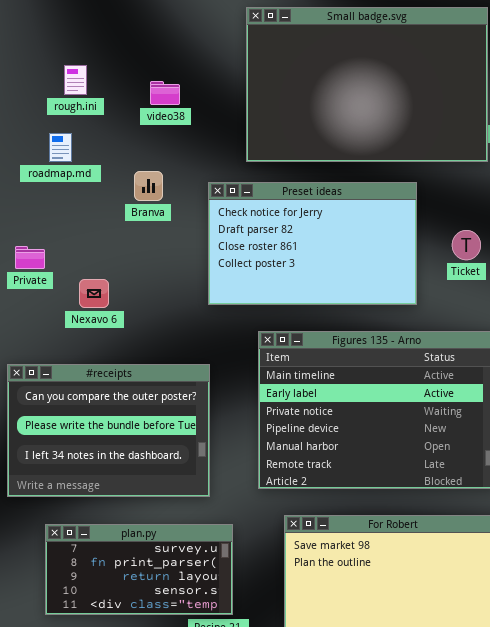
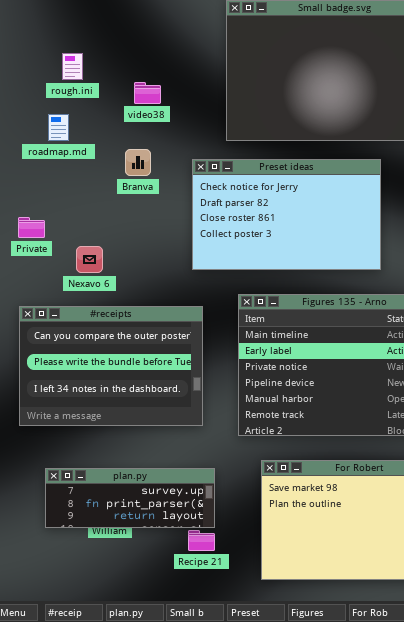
video38: [150,81,180,105] -> [134,82,161,104], moved
#receipts: [7,364,210,497] -> [19,306,203,426], moved
plan.py: [45,524,233,615] -> [45,468,215,528], resized

